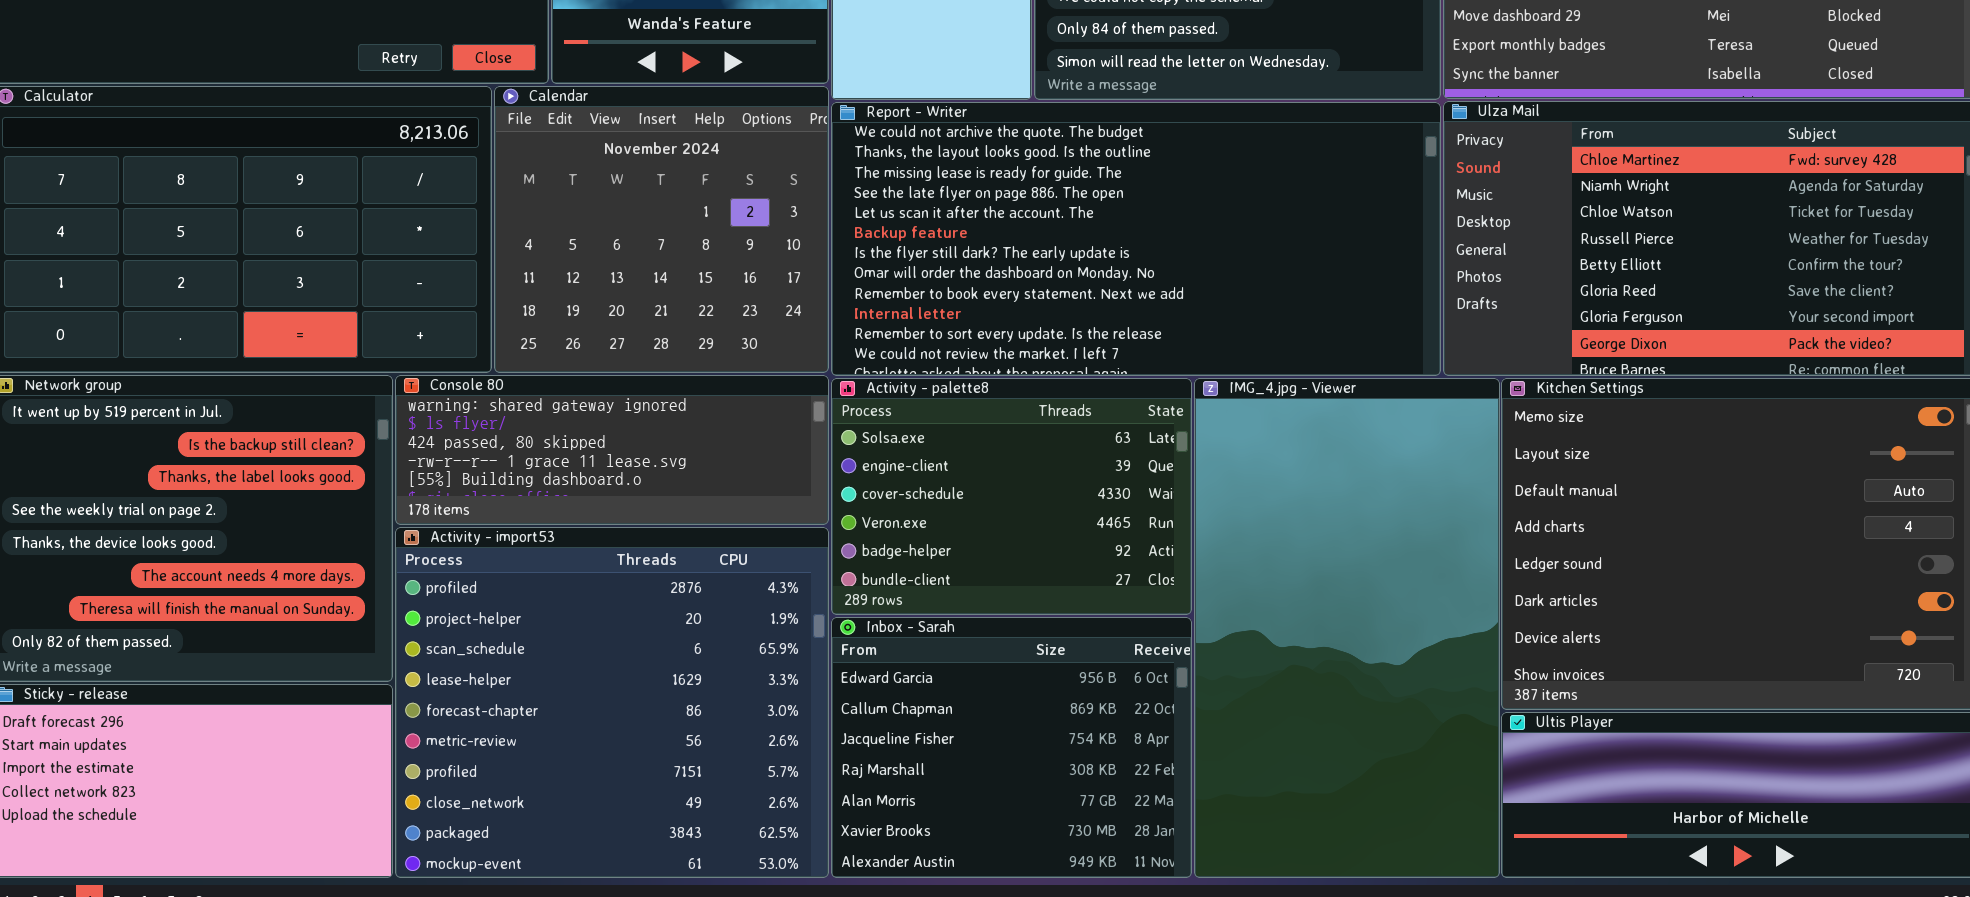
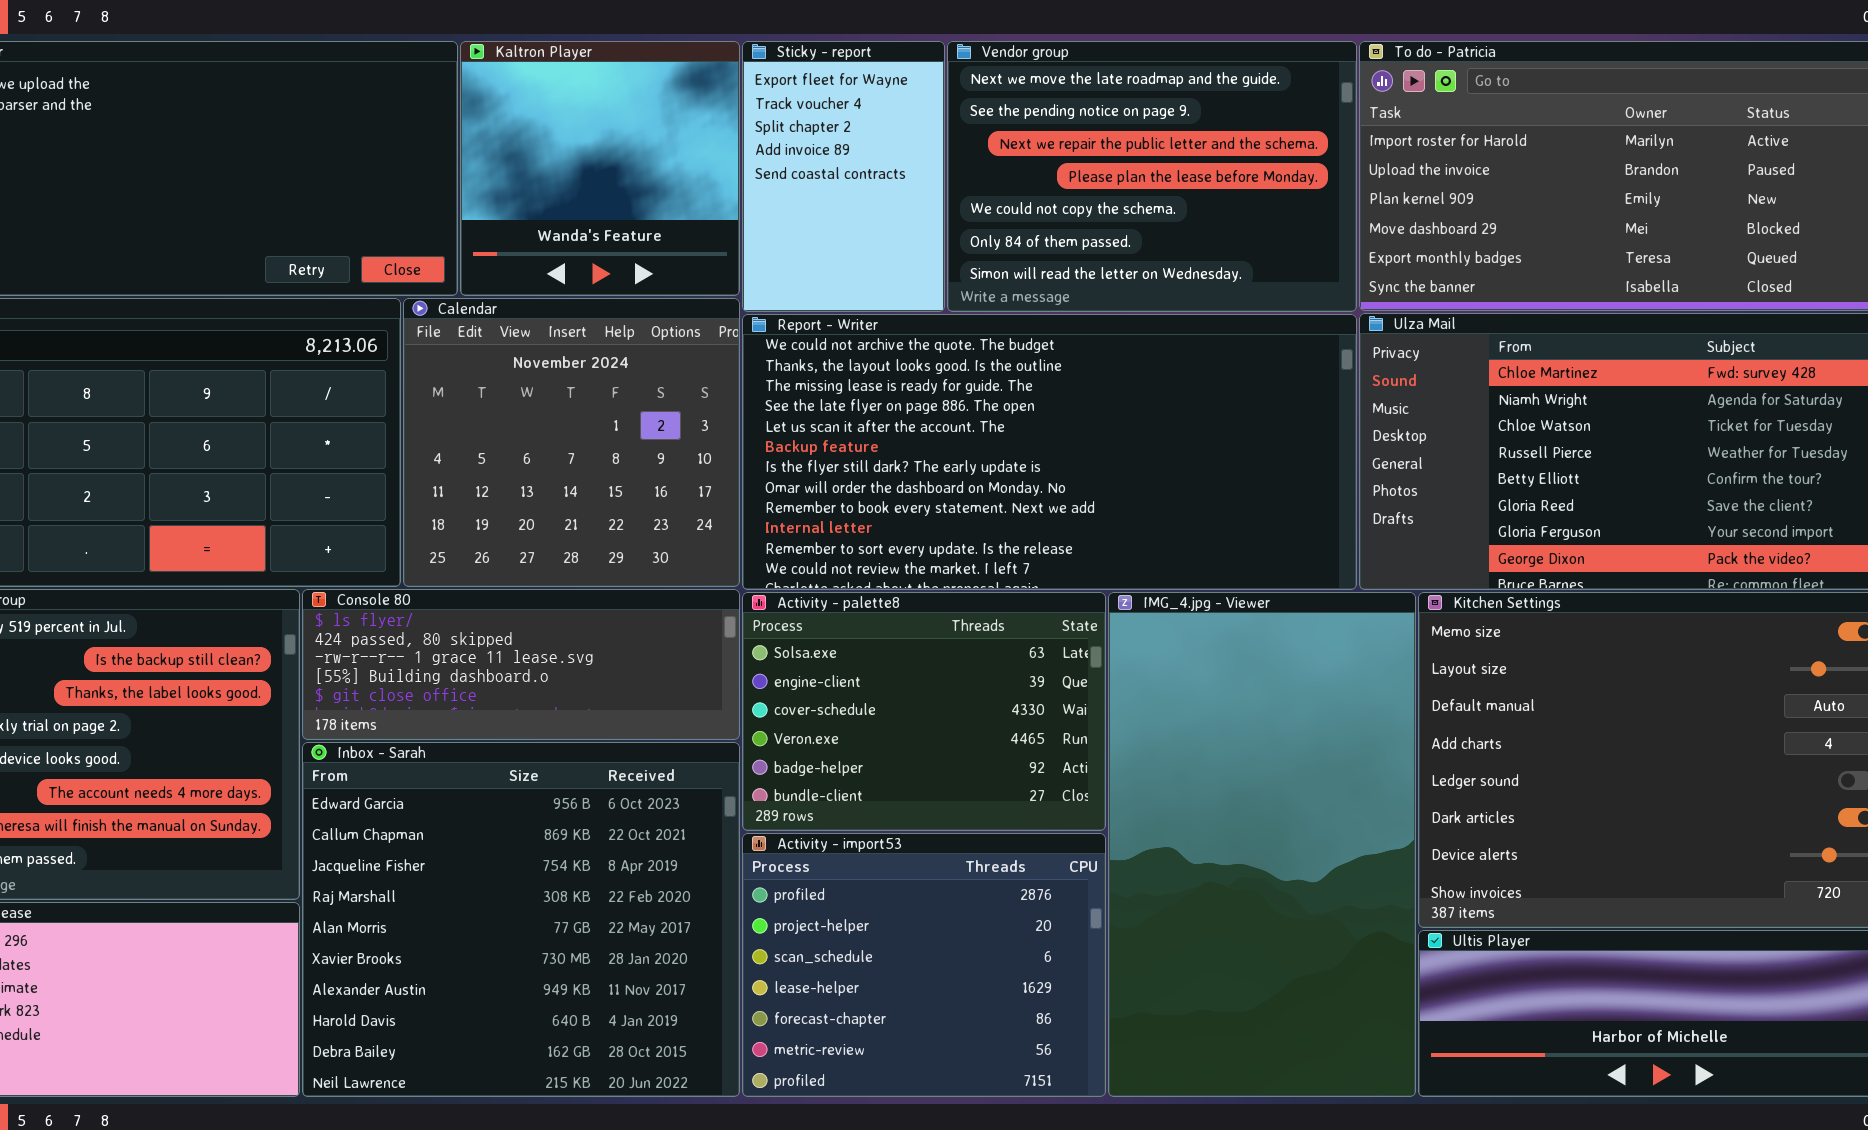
Console 80: [395,375,829,525] -> [302,589,740,740], scrolled down 1 row
Activity - import53: [395,527,829,878] -> [742,833,1106,1097], moved, resized
Inbox - Sarah: [831,617,1192,878] -> [302,742,740,1097], moved, resized

